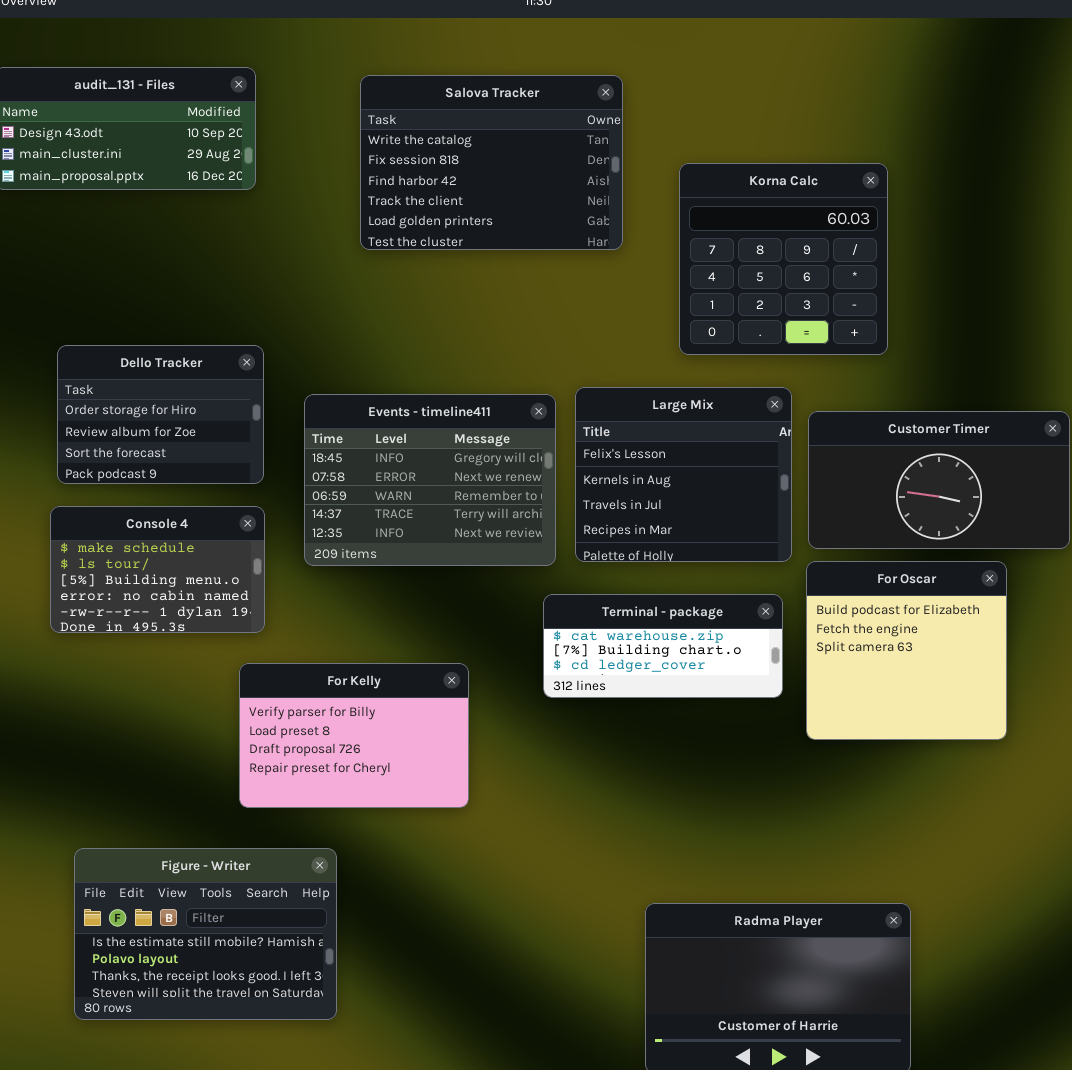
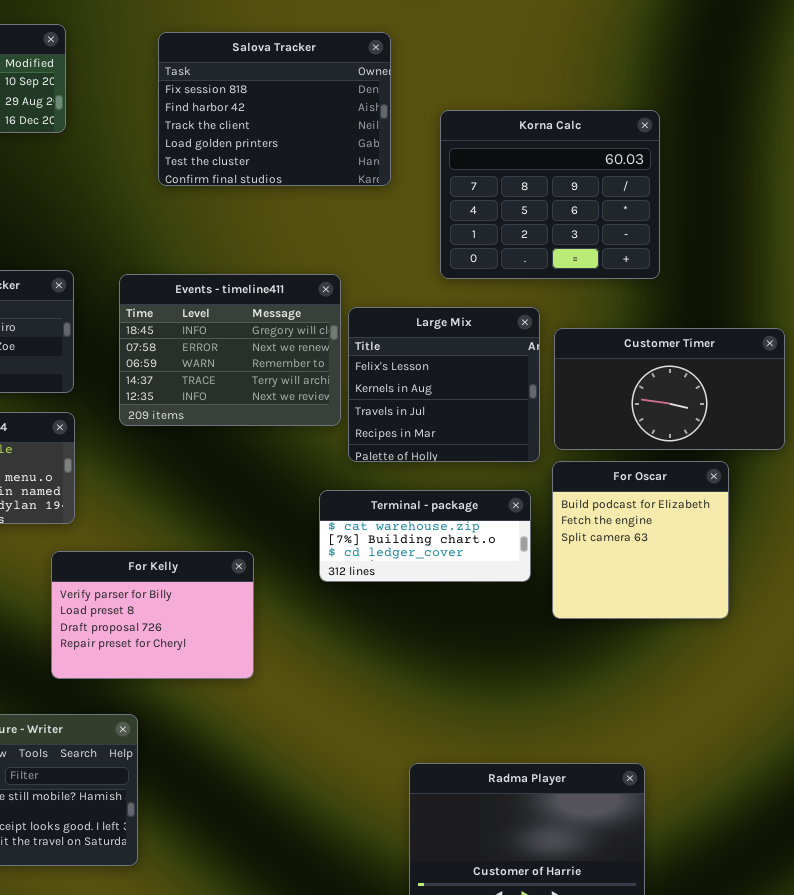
Salova Tracker: [360,75,623,250] -> [158,32,391,186], scrolled down 1 row
Korna Calc: [679,163,888,355] -> [440,110,660,279], resized
Events - timeline411: [304,394,556,566] -> [119,274,341,426], moved

